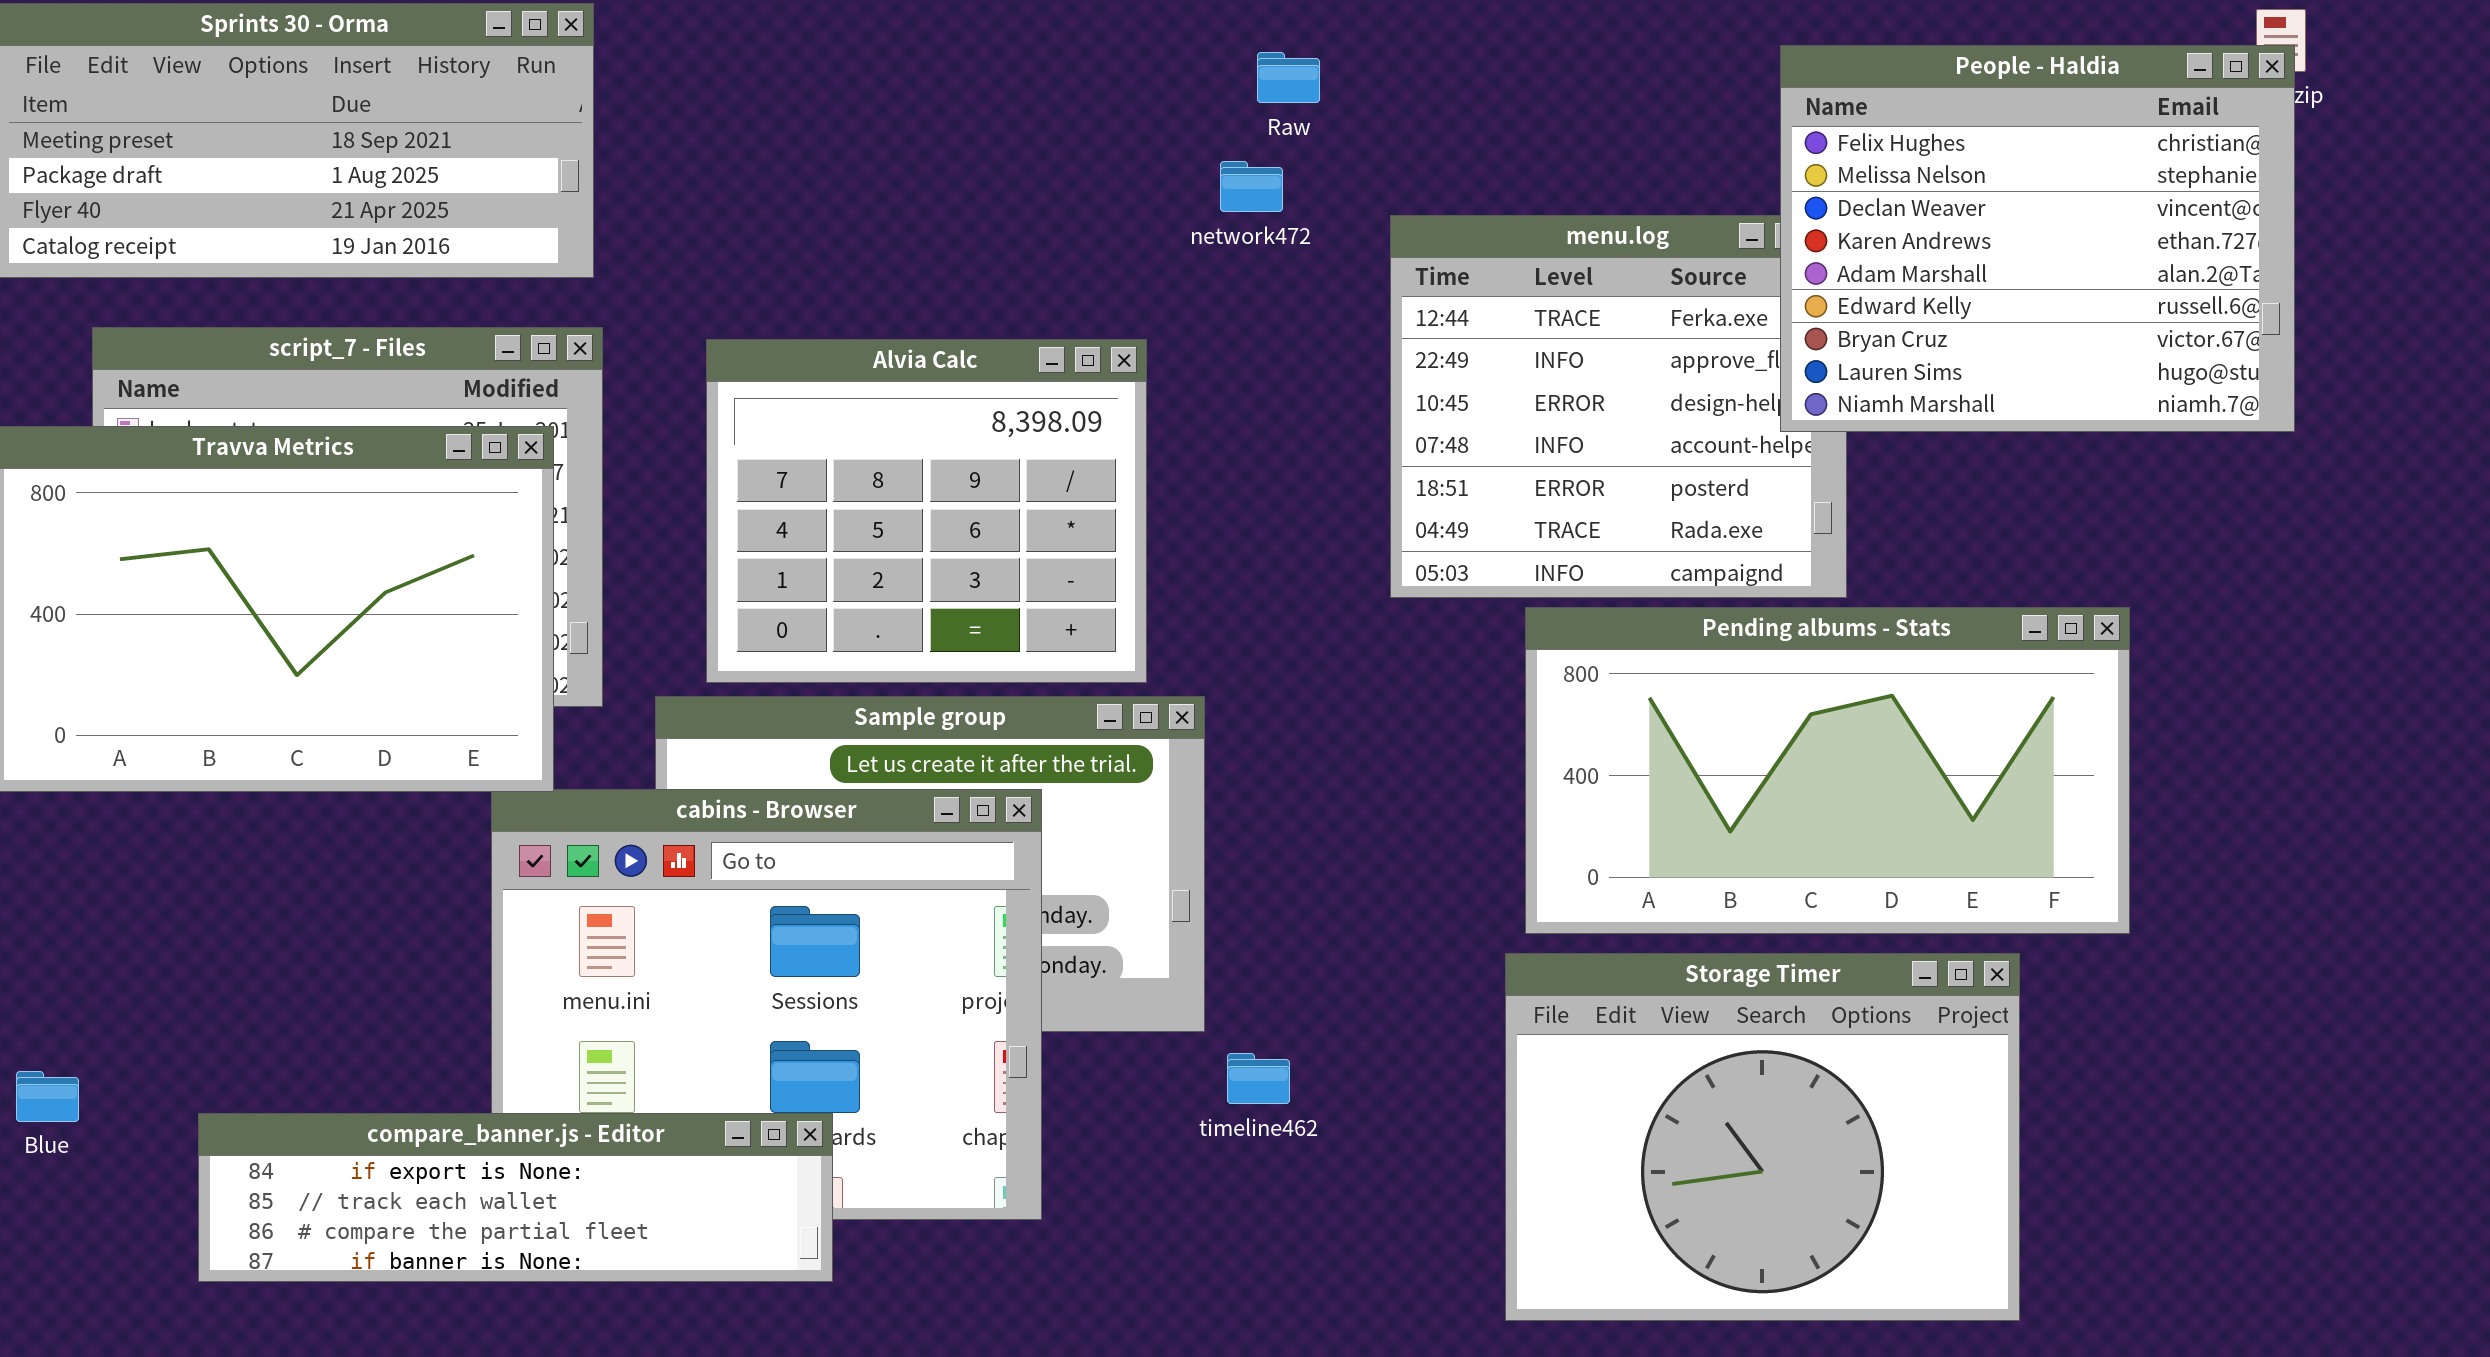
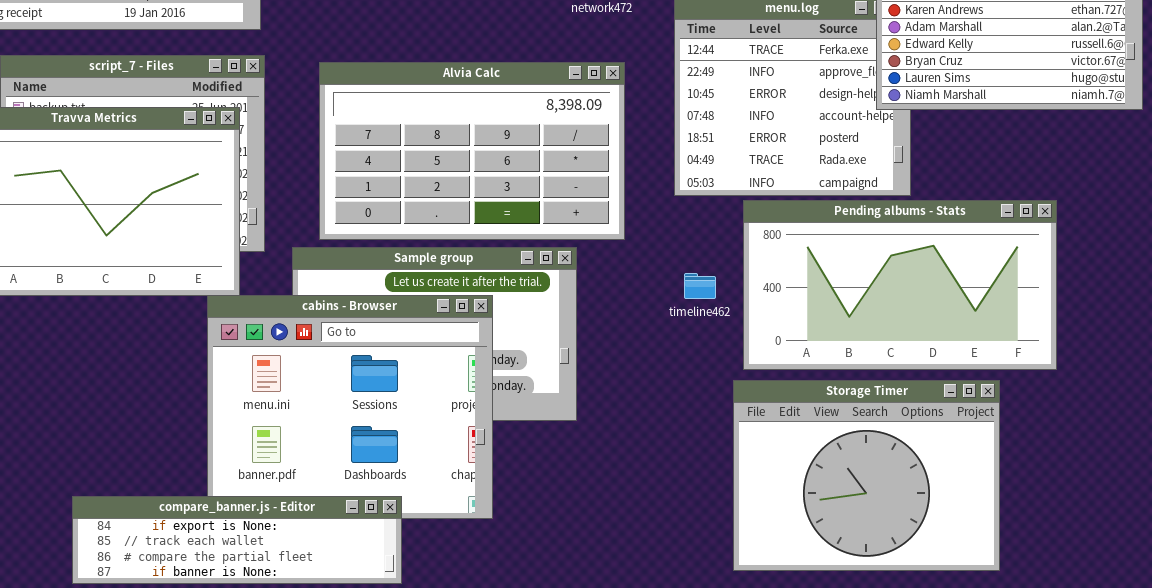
Alvia Calc: [706,339,1147,683] -> [319,62,625,240], resized
timeline462: [1227,1053,1290,1104] -> [684,273,716,299], moved
compare_banner.js - Editor: [198,1113,833,1282] -> [72,496,402,584], moved

